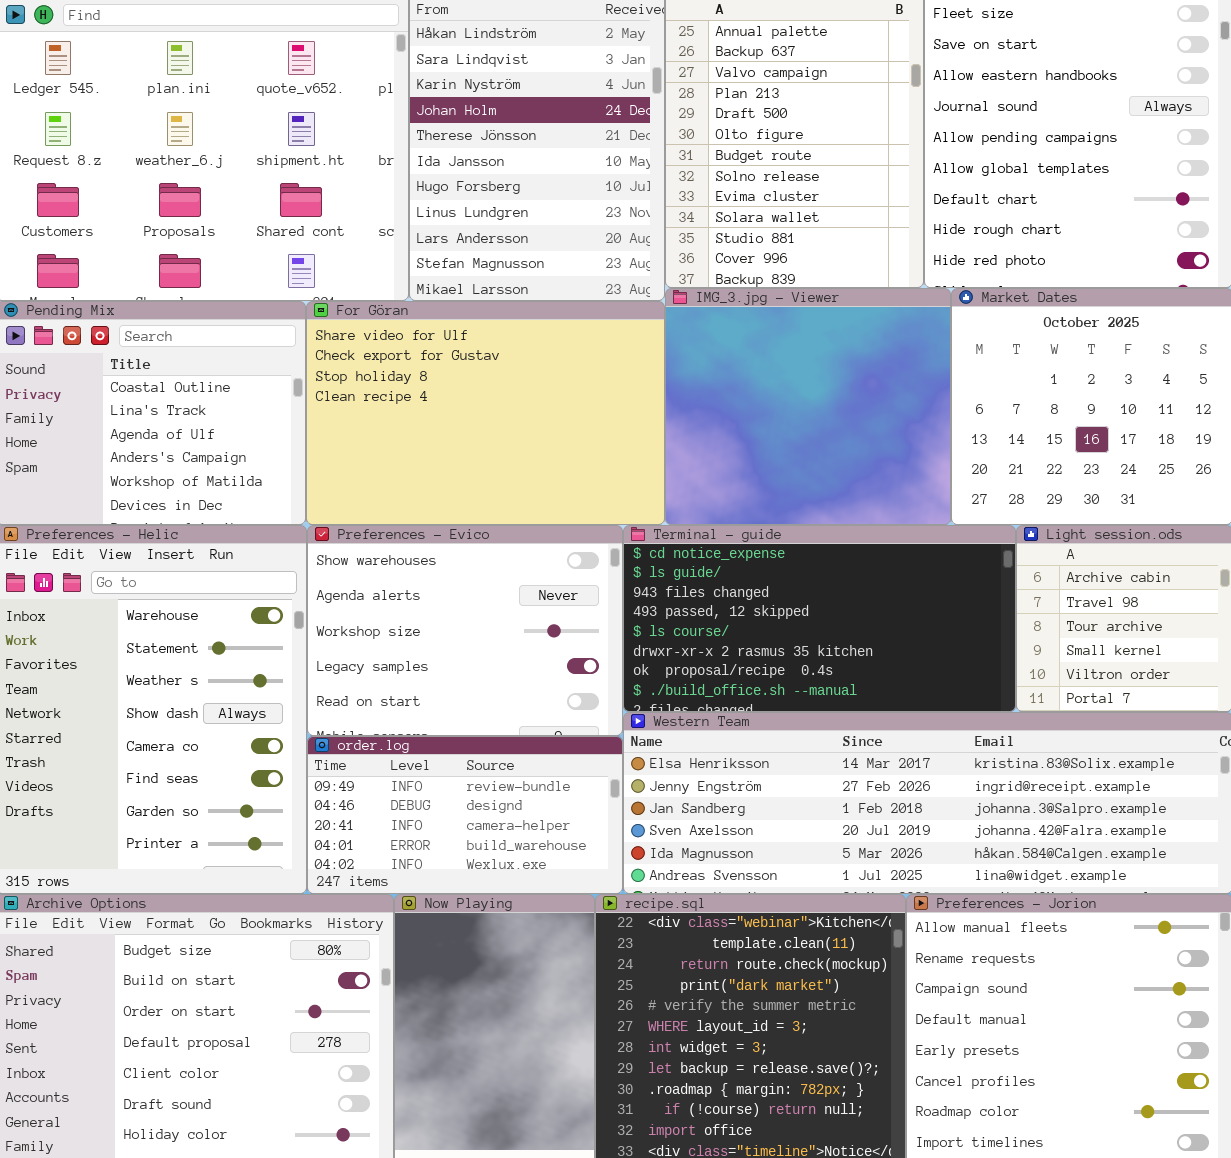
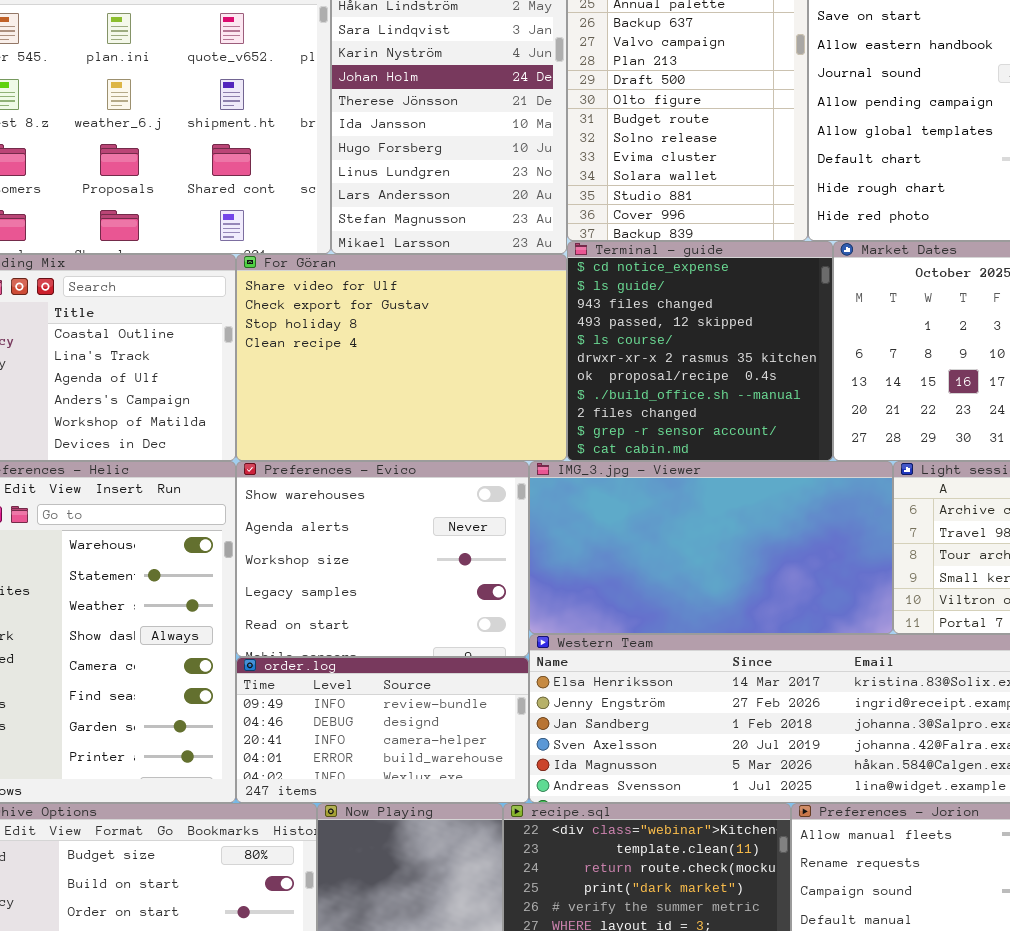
IMG_3.jpg - Viewer: [665,288,951,525] -> [529,461,893,634], moved, resized
Terminal - guide: [623,525,1016,712] -> [567,241,833,461], moved, resized

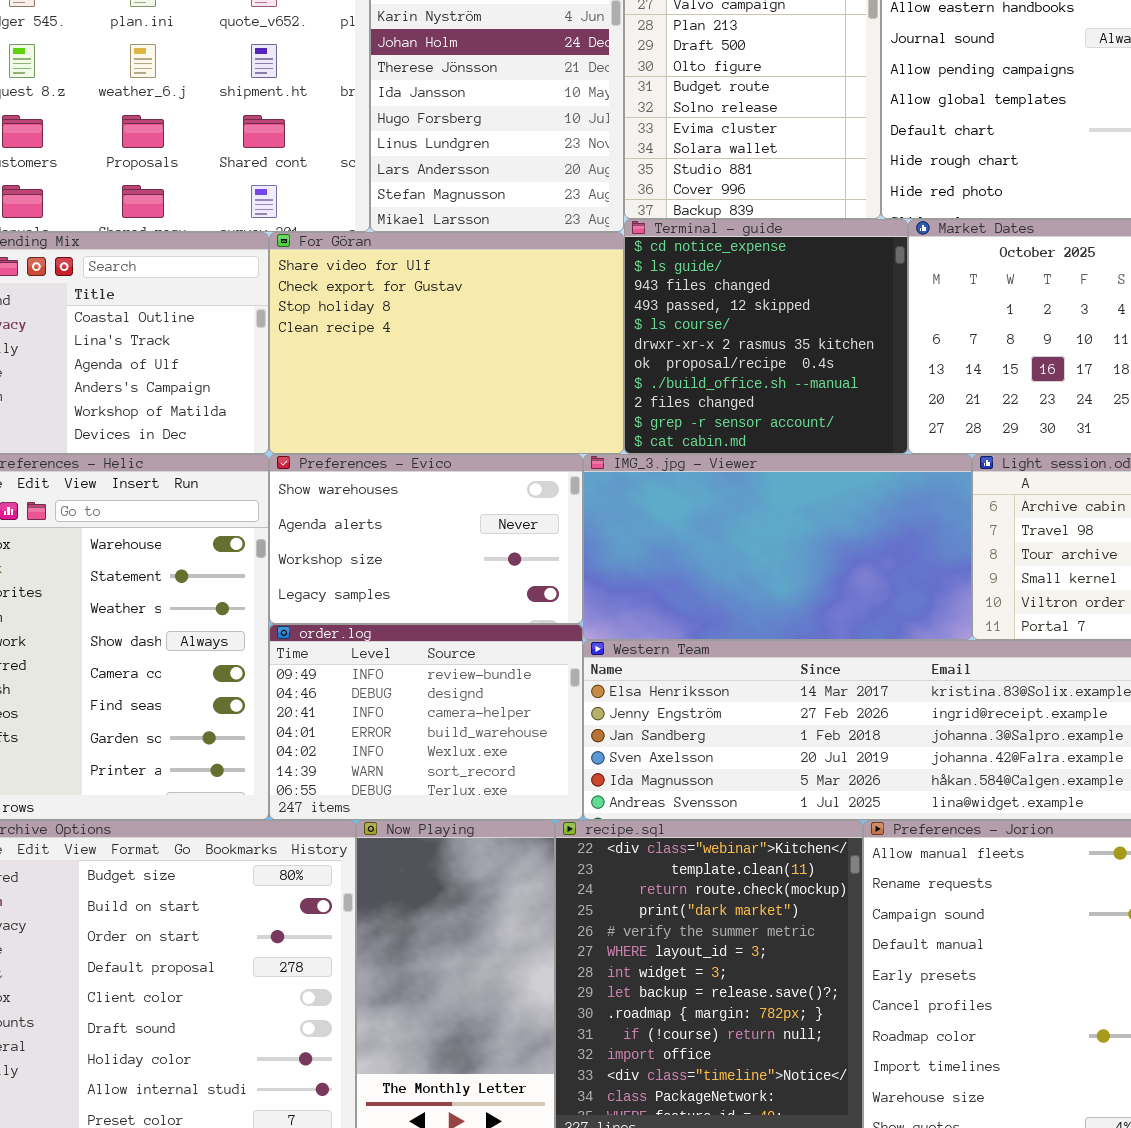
Preferences - Evico: [236,461,529,657] -> [269,454,583,624], resized
order.log: [236,657,529,803] -> [269,624,583,820], resized

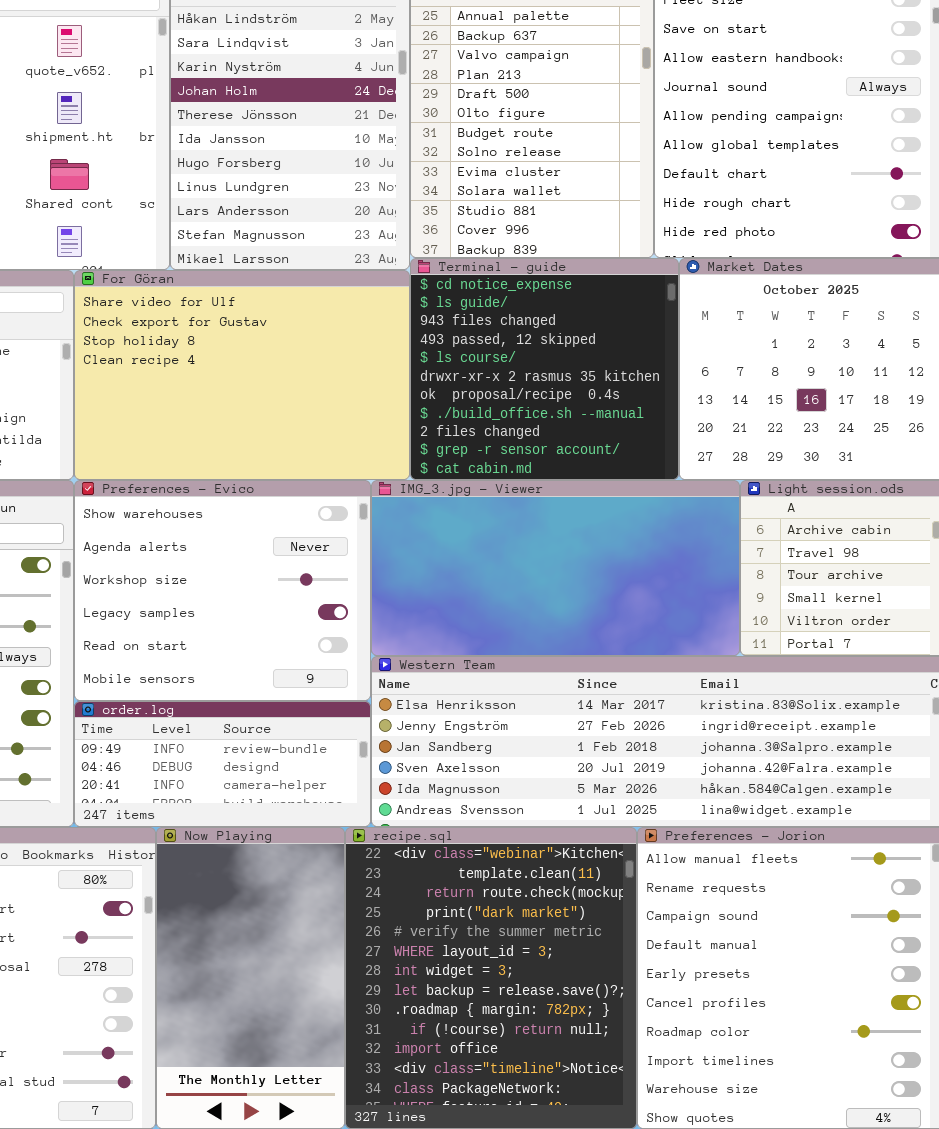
Preferences - Evico: [269,454,583,624] -> [74,480,371,701], resized
order.log: [269,624,583,820] -> [74,701,371,827], resized

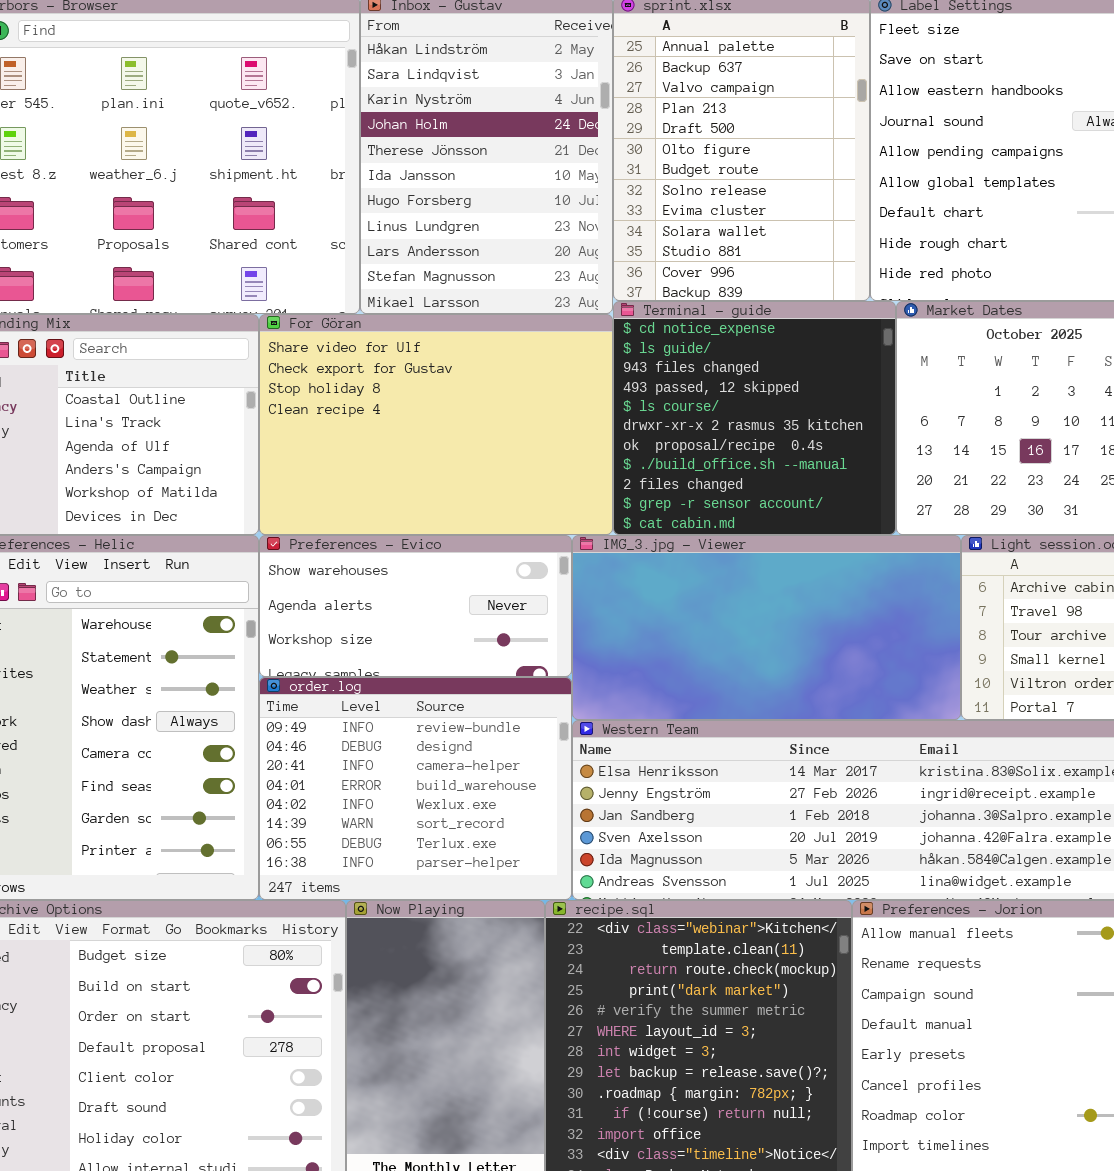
Preferences - Evico: [74,480,371,701] -> [259,535,572,677], resized
order.log: [74,701,371,827] -> [259,677,572,900], resized

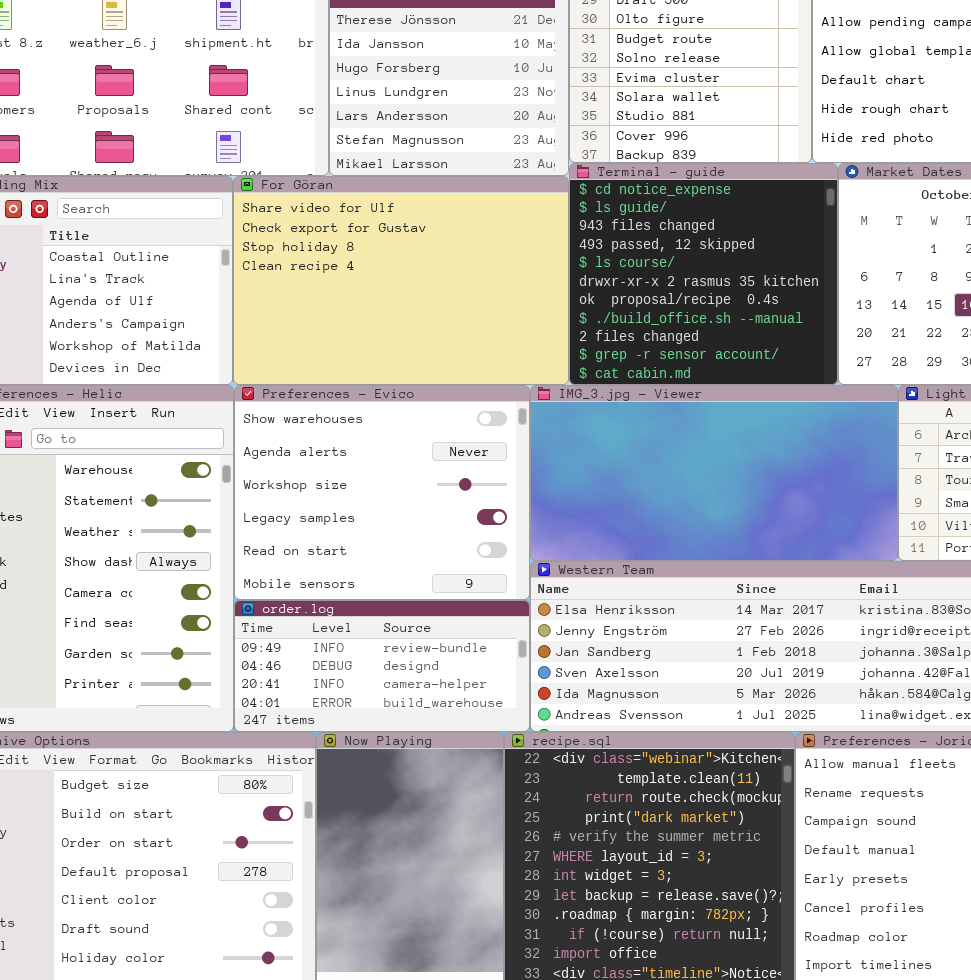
Preferences - Evico: [259,535,572,677] -> [234,385,530,600], resized
order.log: [259,677,572,900] -> [234,600,530,732], resized

